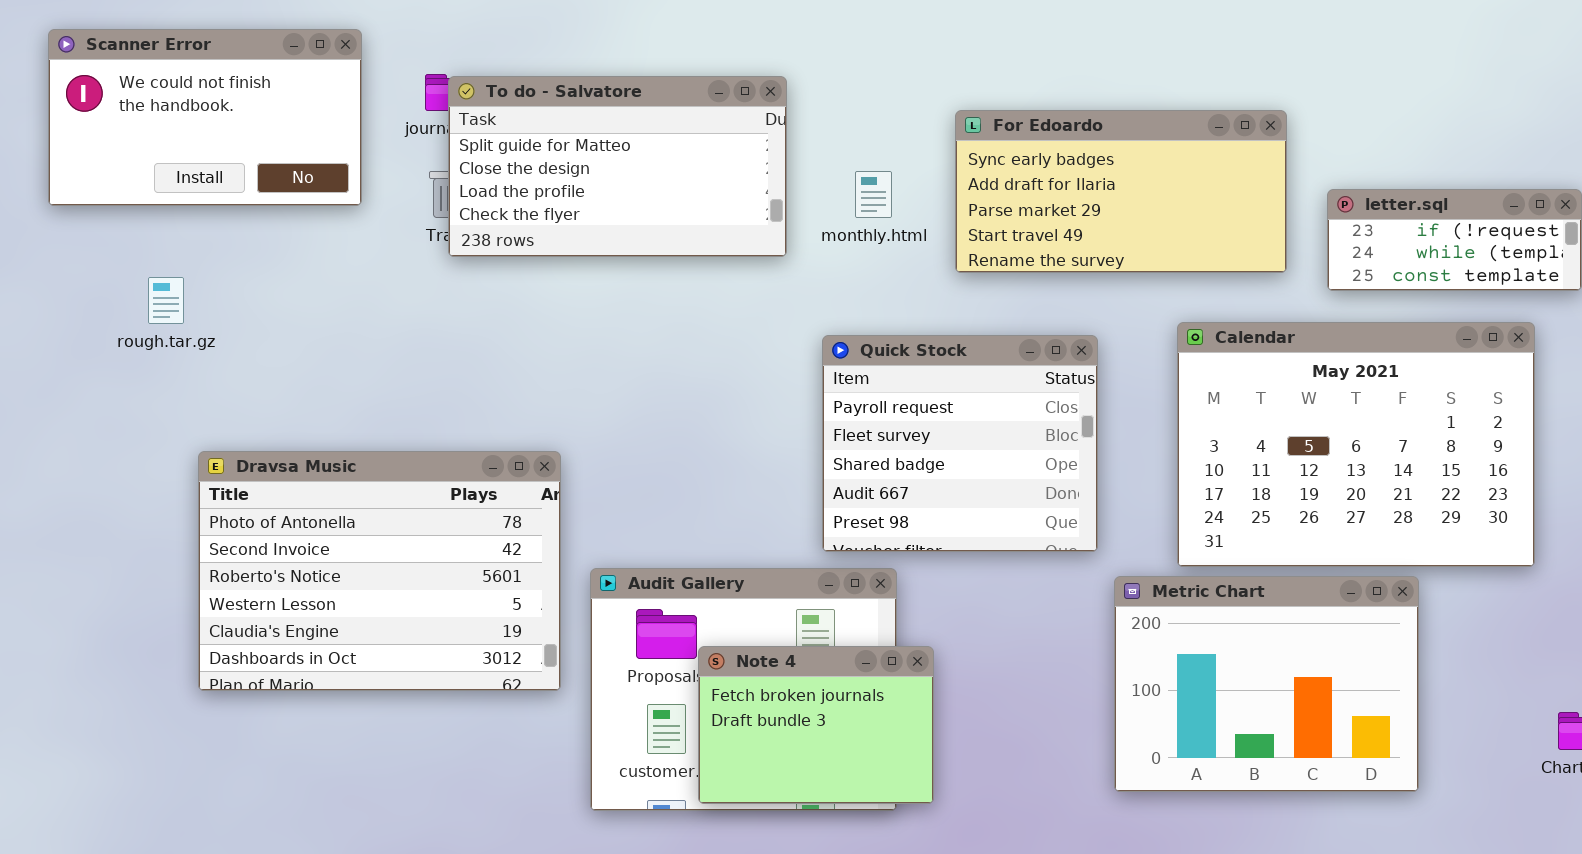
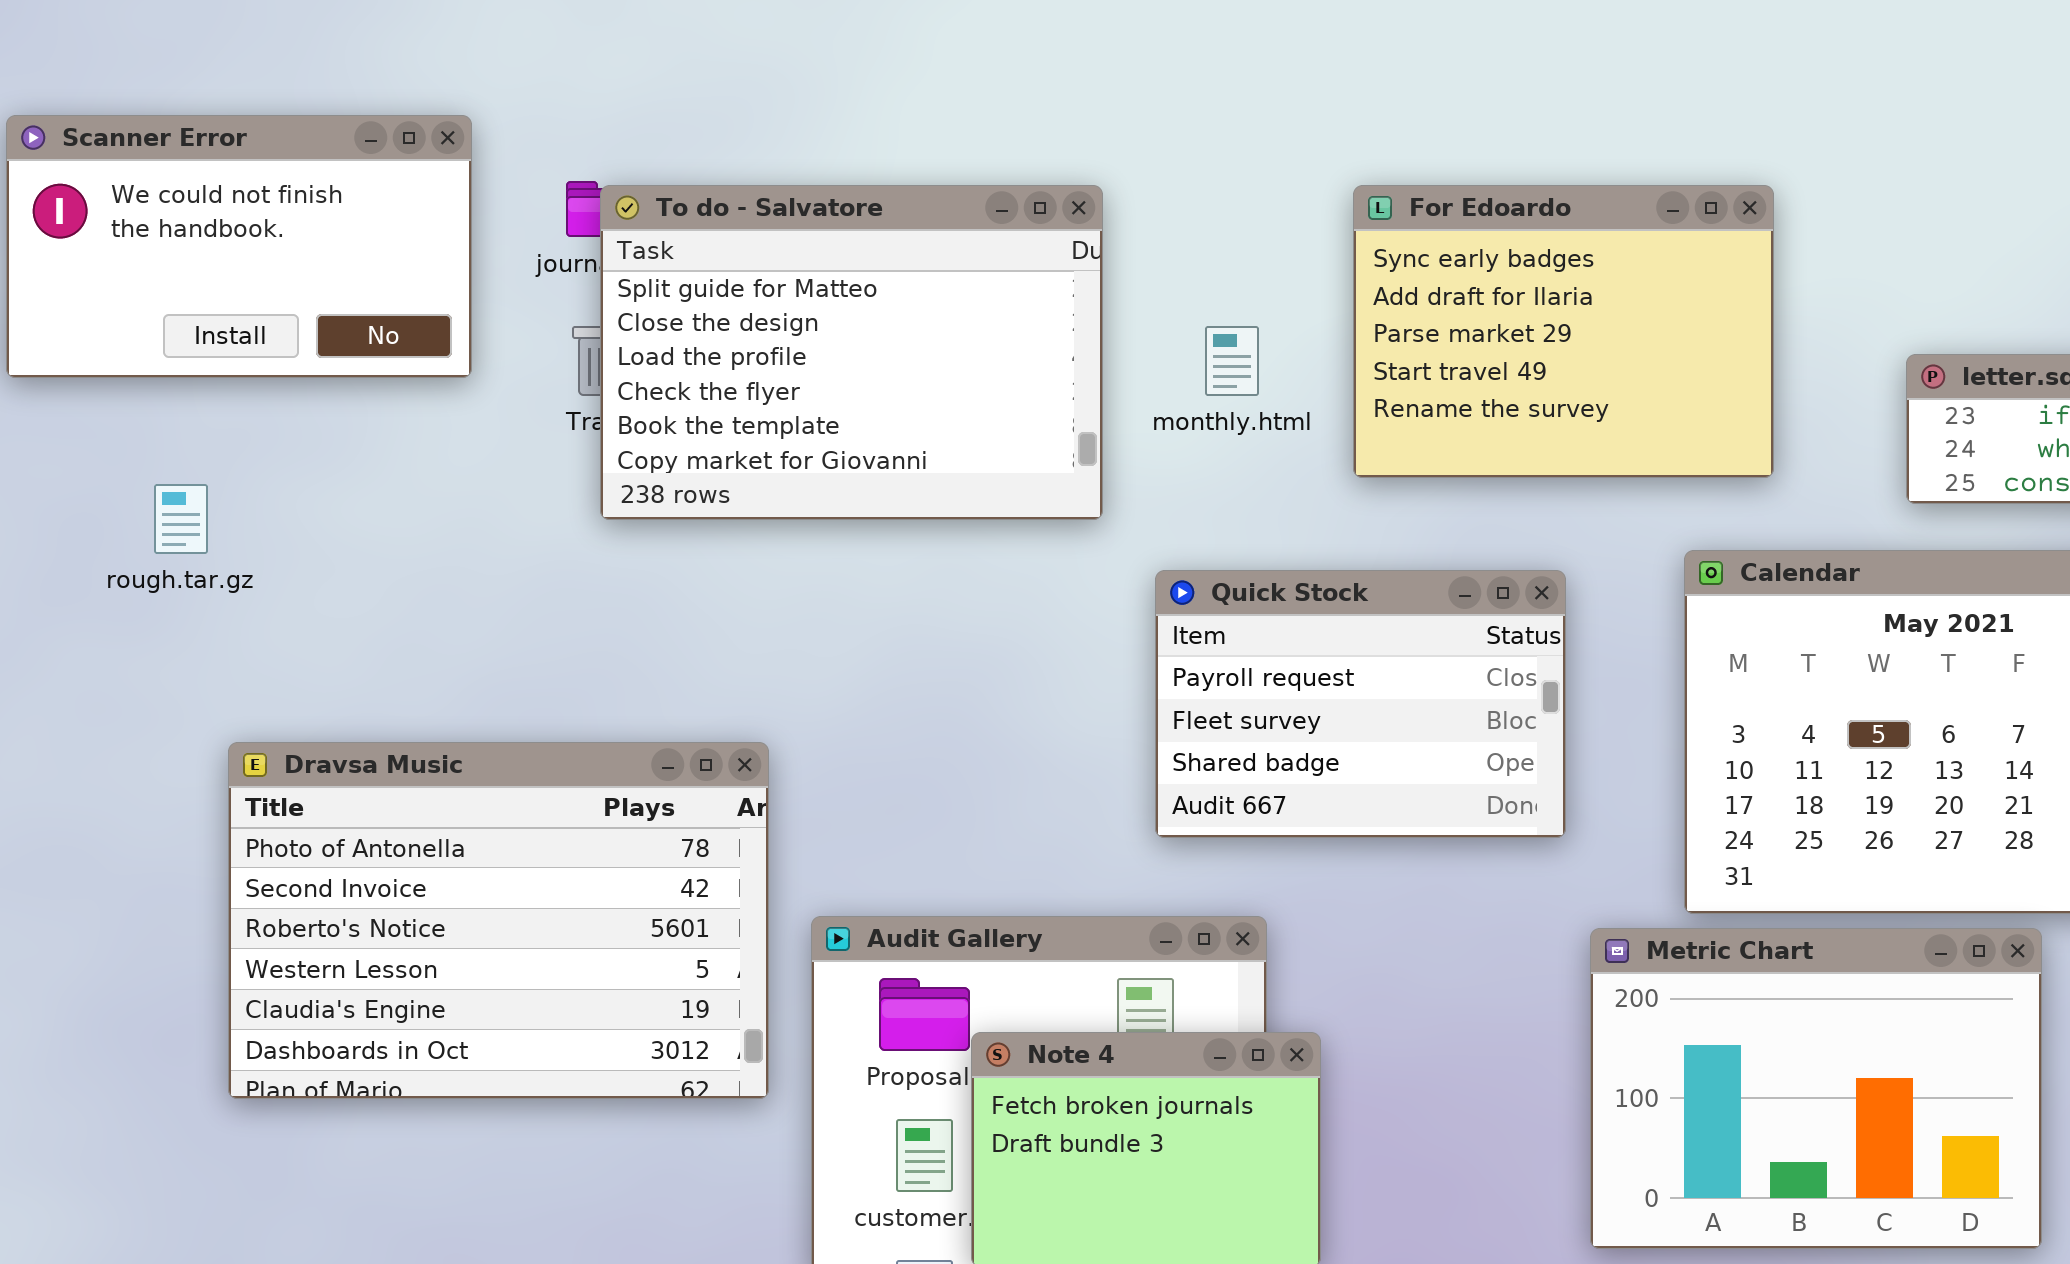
To do - Salvatore: [448,76,787,257] -> [600,185,1103,520], resized
For Edoardo: [955,110,1287,273] -> [1353,185,1774,478], resized
Quick Stock: [822,335,1098,552] -> [1155,570,1566,838], resized

